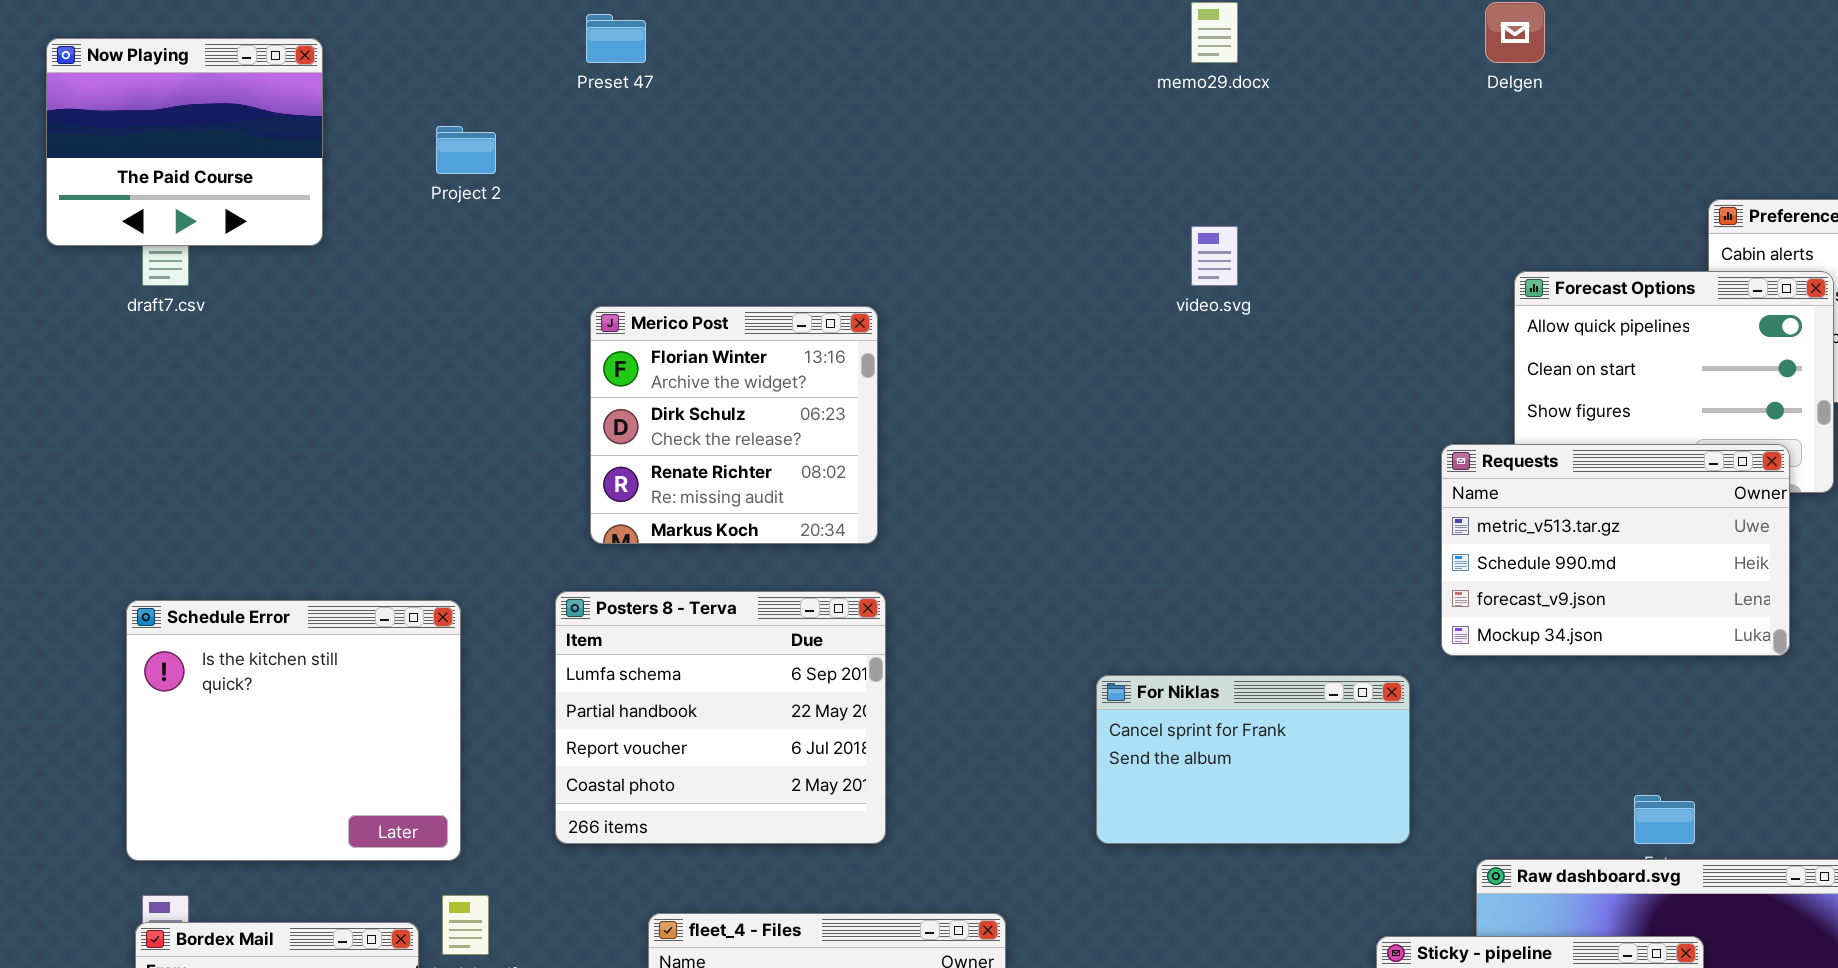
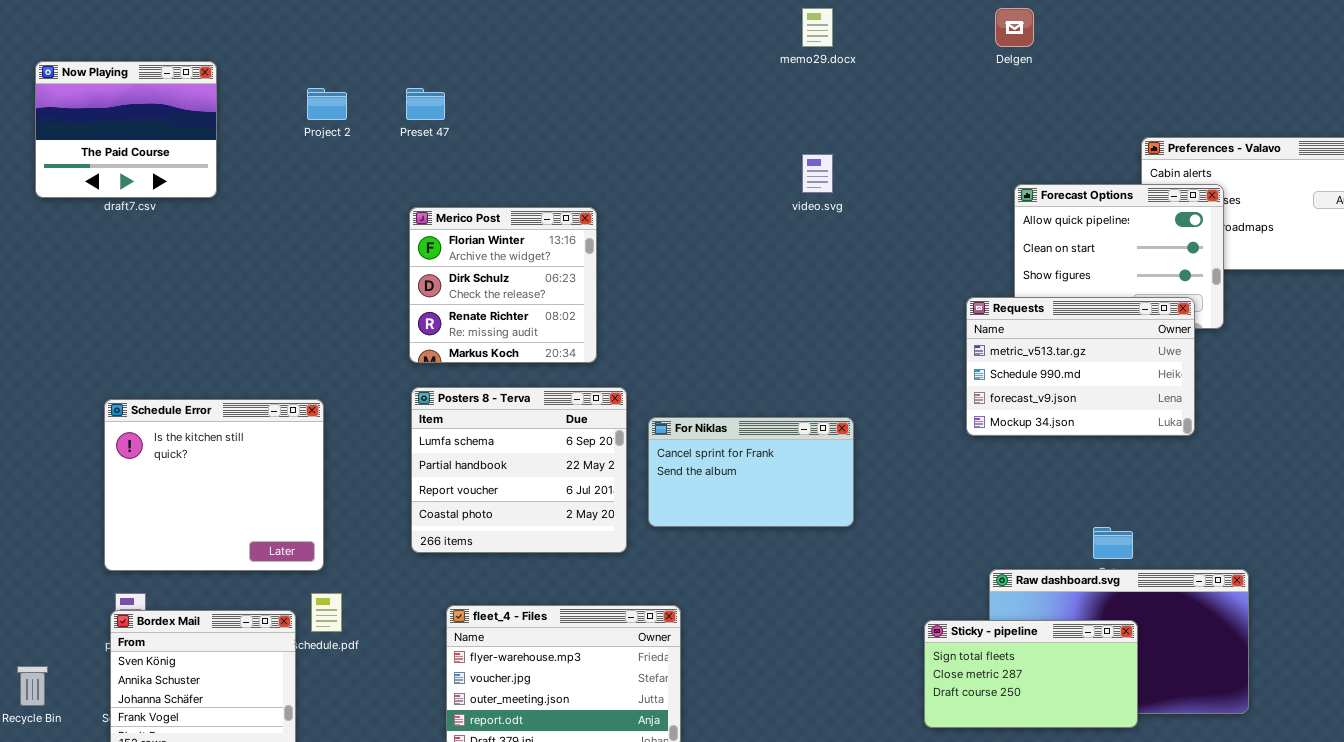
Preset 47: [586,14,646,63] -> [406,88,445,120], moved
Now Playing: [46,38,323,246] -> [35,61,217,198], moved
Posters 8 - Terva: [555,591,886,844] -> [411,387,627,553], moved
For Niklas: [1096,675,1410,844] -> [648,417,854,527], moved

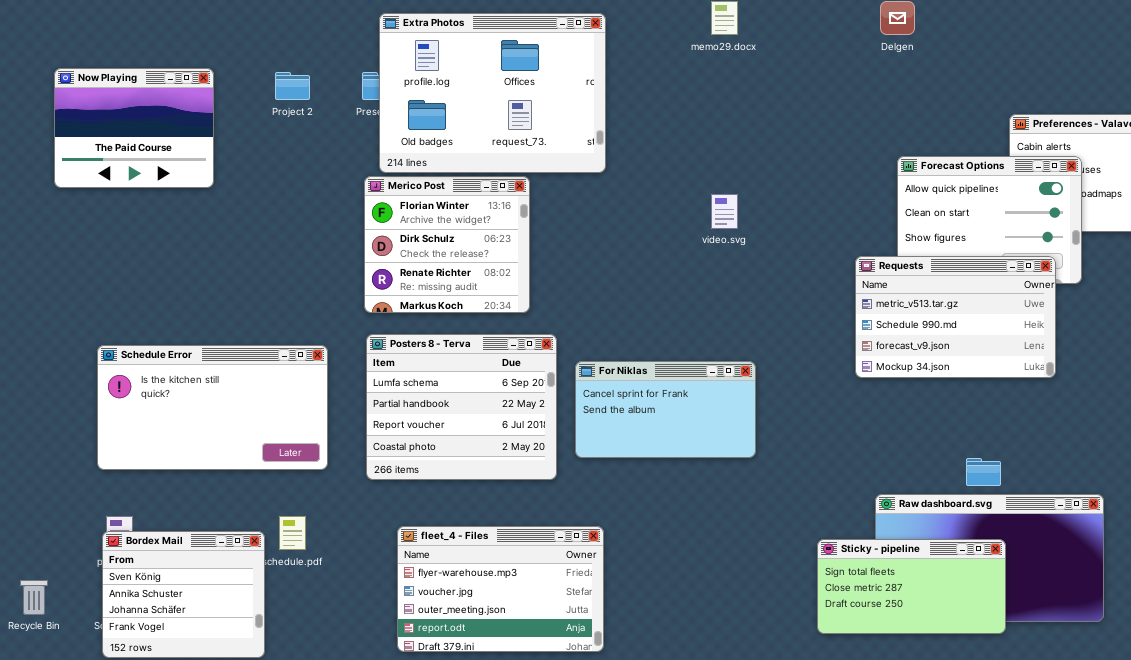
Extra Photos: none -> [379,13,606,173], opened
Now Playing: [35,61,217,198] -> [54,68,214,188], moved
video.svg: [802,154,833,193] -> [711,194,738,229], moved
Schedule Error: [104,399,324,571] -> [97,345,328,470], resized

